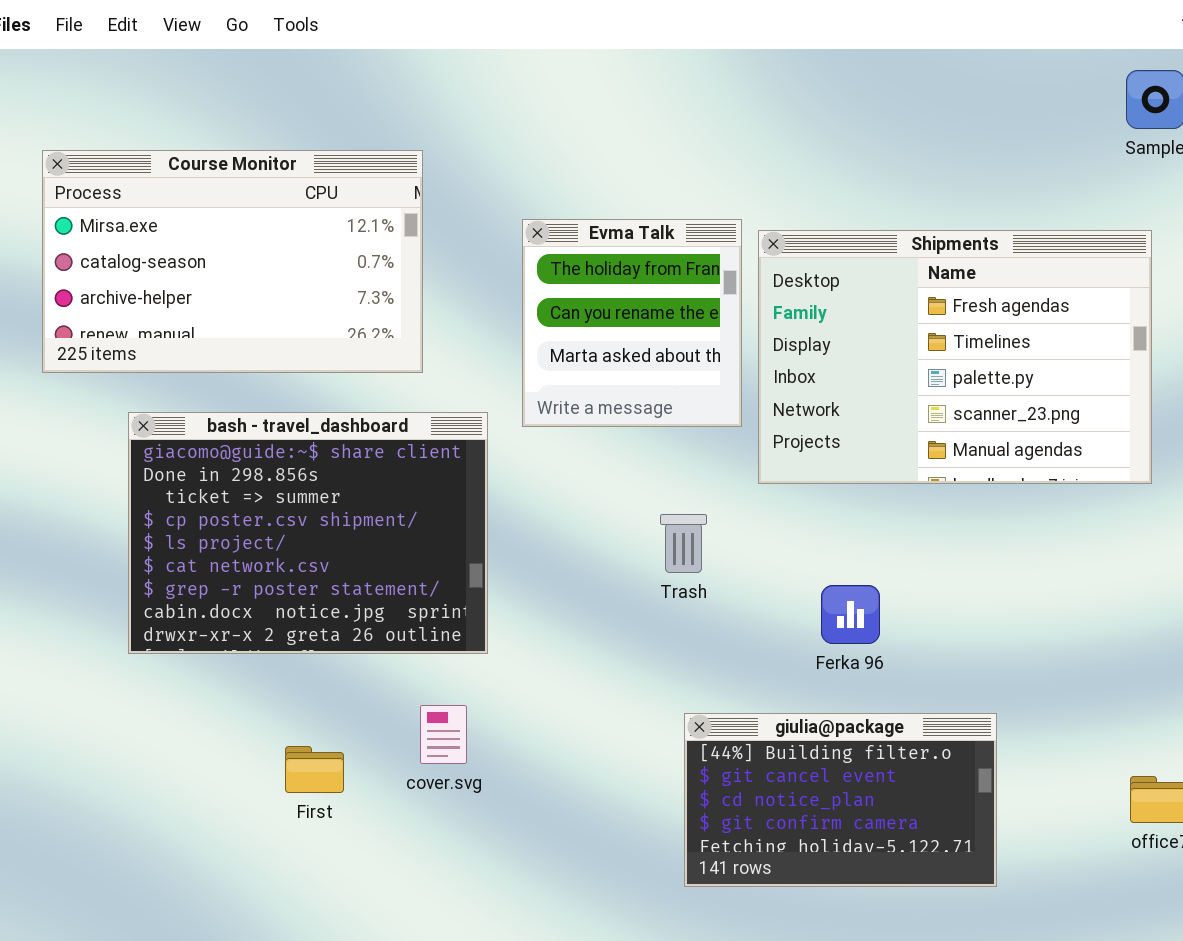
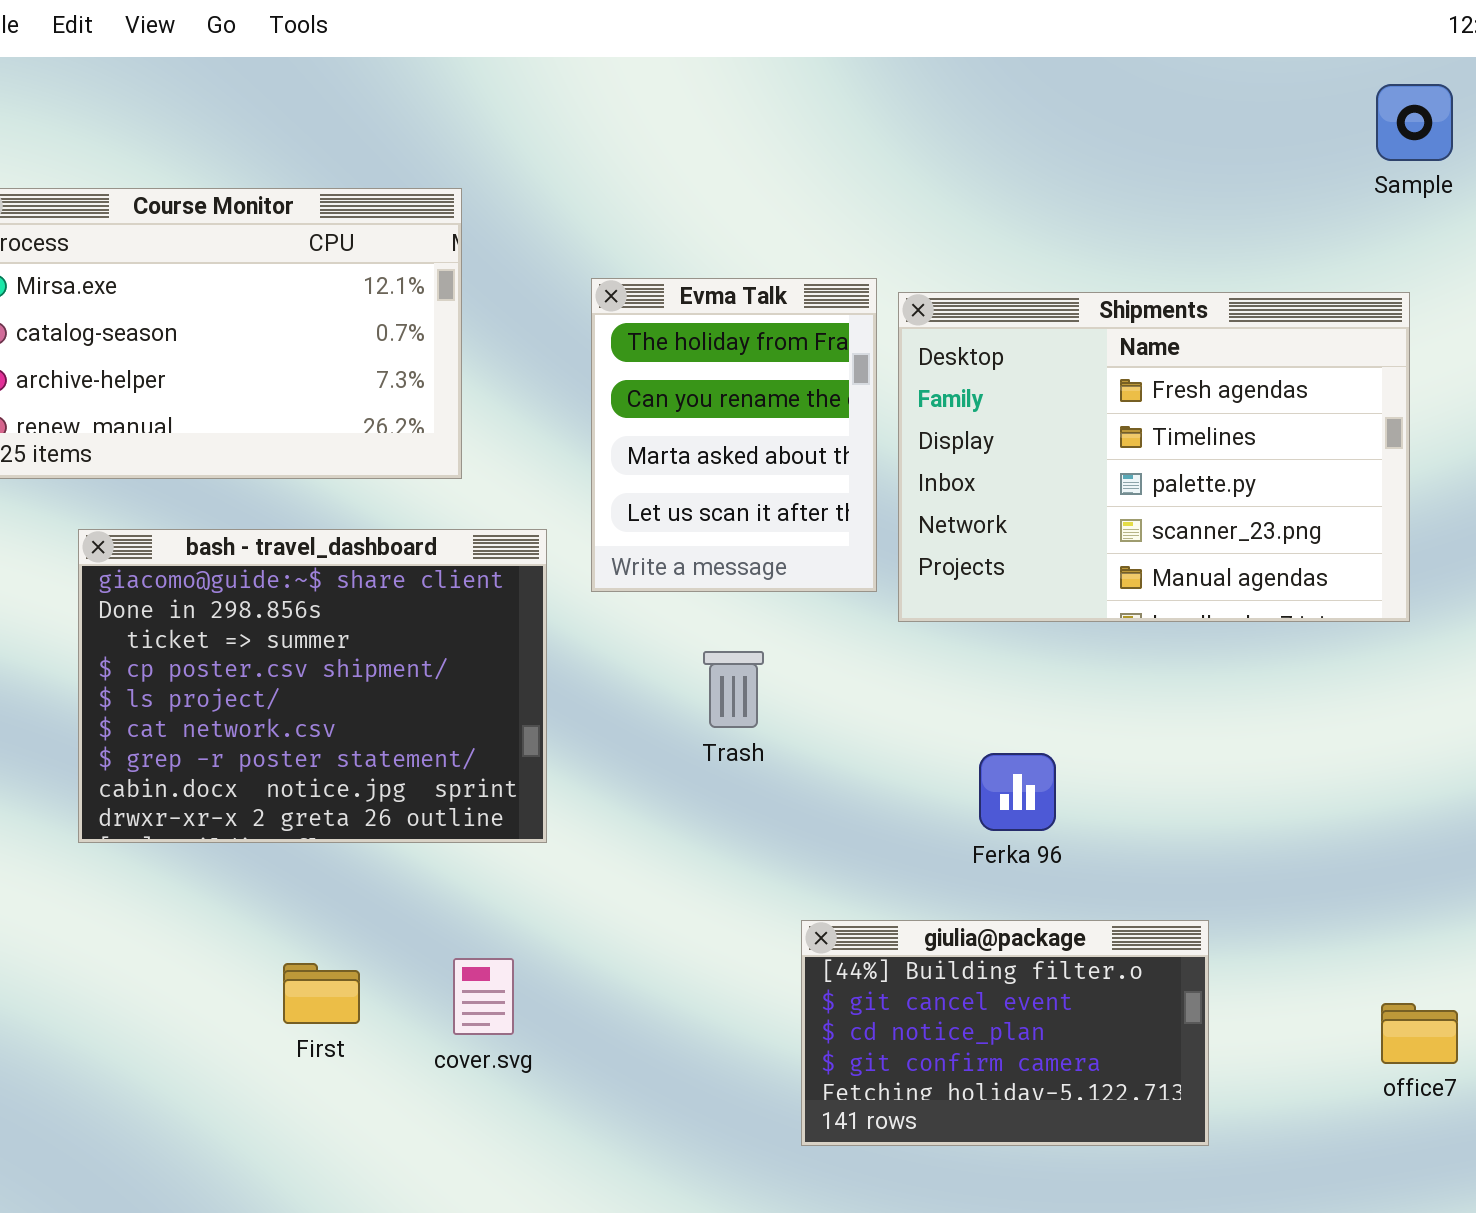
Evma Talk: [522,219,742,427] -> [591,278,877,592], resized
Trash: [660,514,707,573] -> [703,651,764,728], moved
cover.svg: [420,705,467,764] -> [453,958,514,1035], moved

